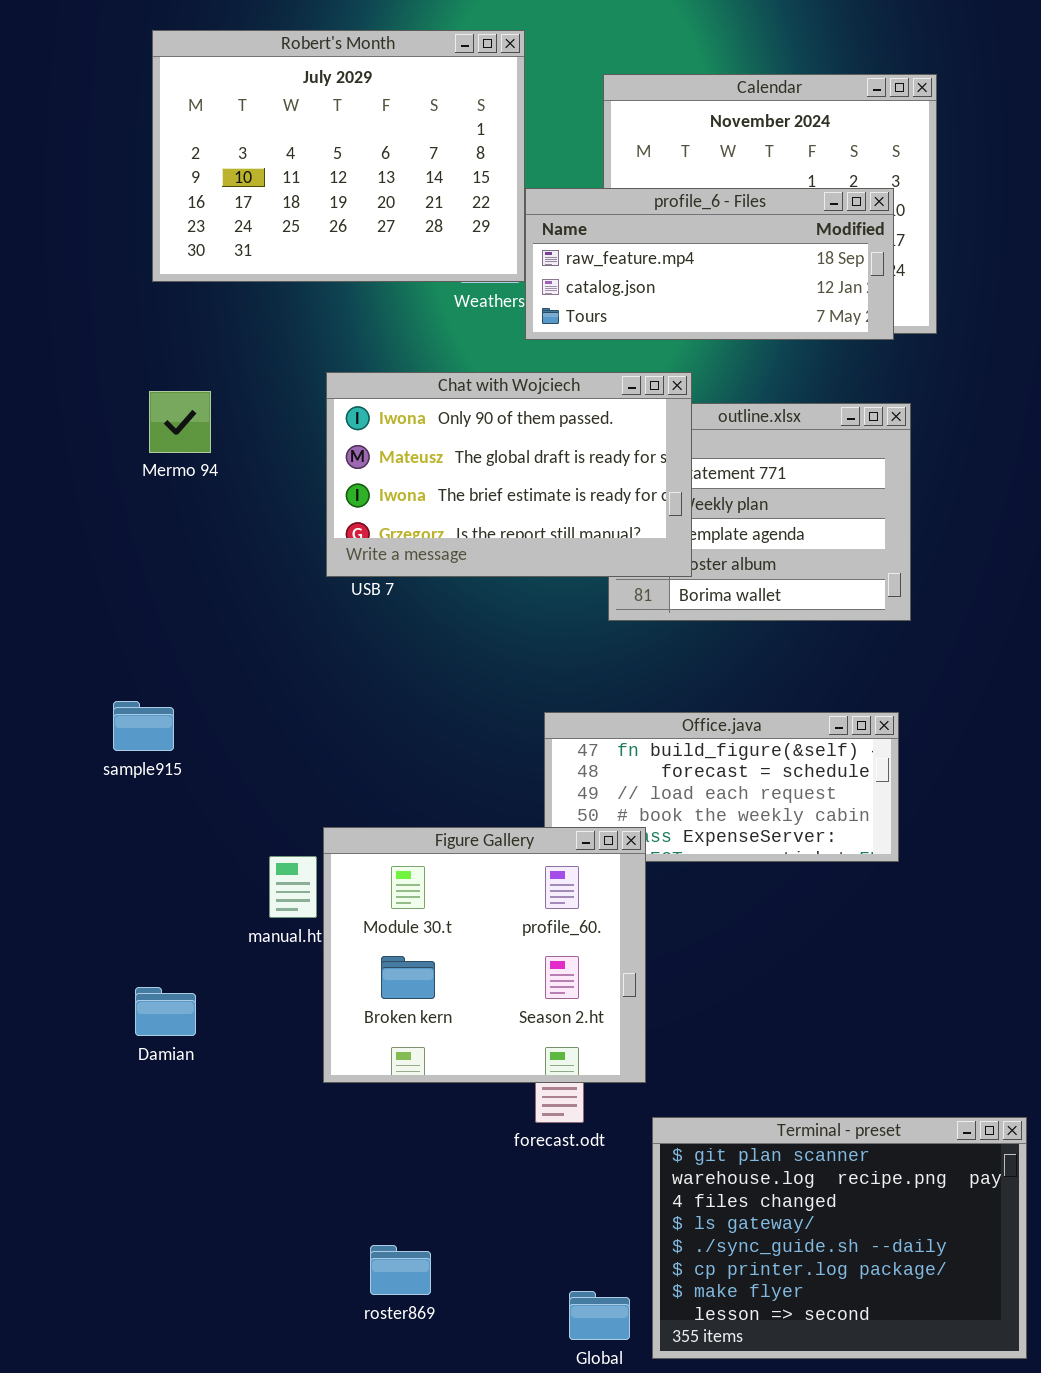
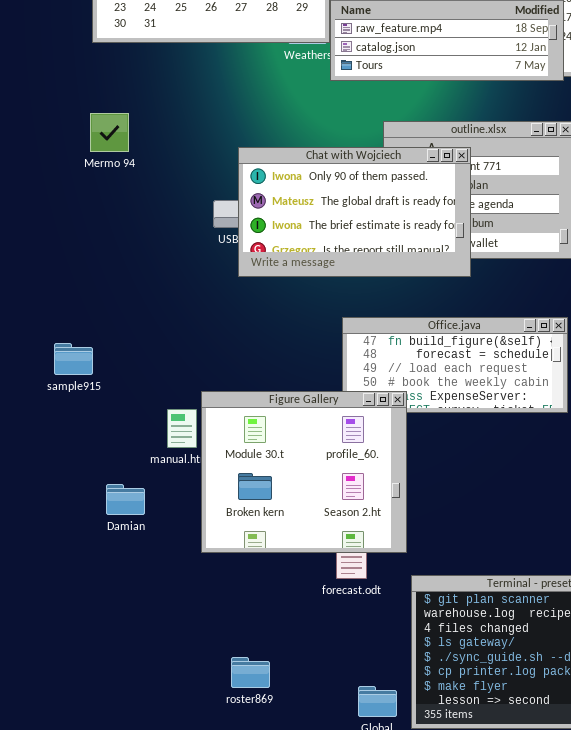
Chat with Wojciech: [326,372,692,577] -> [238,147,471,277], moved
sample915: [113,701,174,751] -> [54,343,93,375], moved
Damian: [135,987,196,1036] -> [106,484,145,515], moved

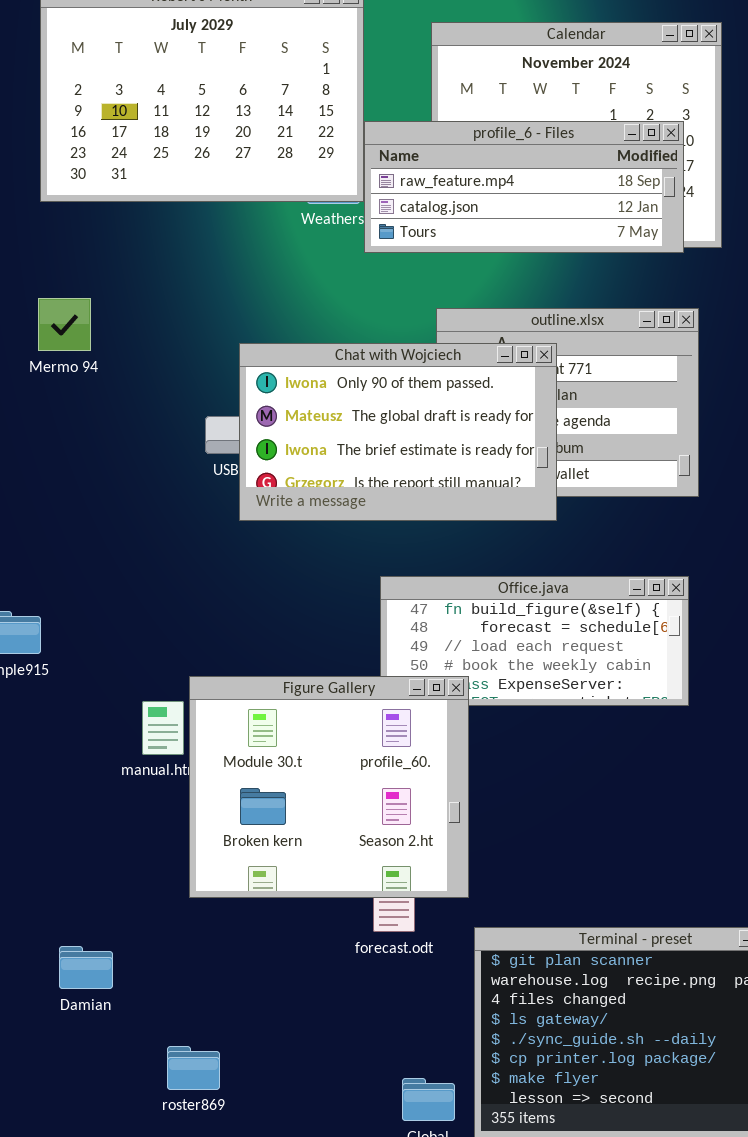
Damian: [106,484,145,515] -> [59,946,113,989], moved
roster869: [231,657,270,688] -> [167,1046,220,1090], moved

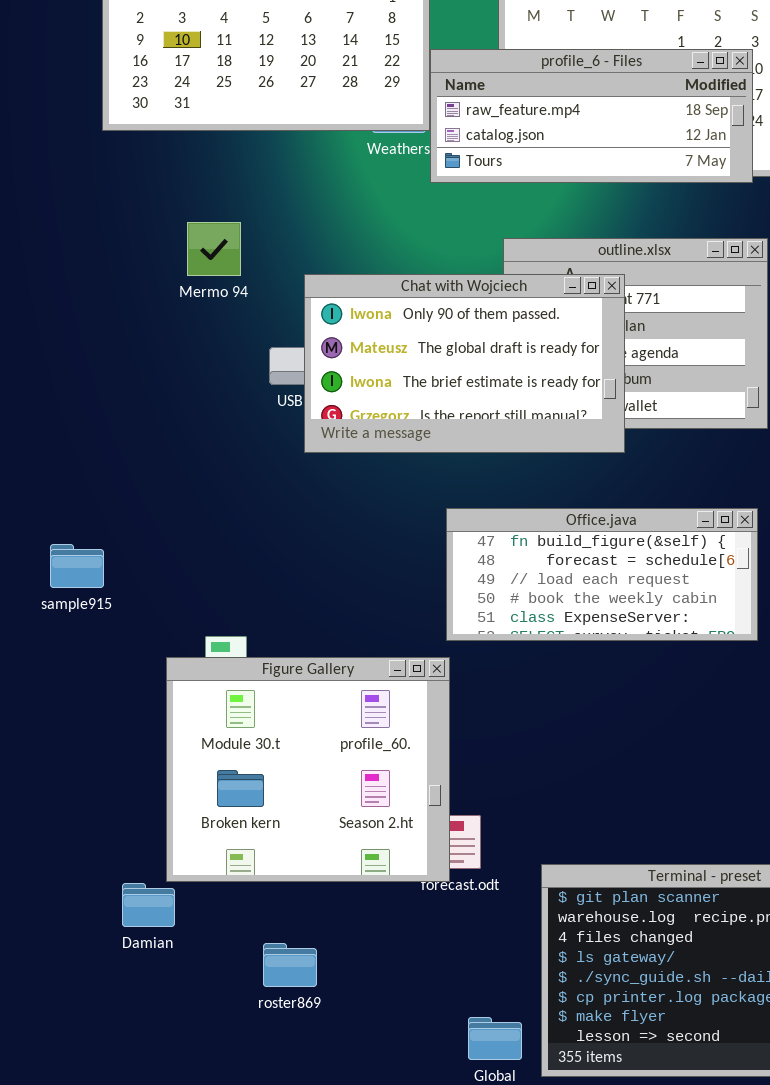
Mermo 94: [38,298,91,351] -> [187,222,241,276], moved
Figure Gallery: [189,676,469,898] -> [166,657,450,882], moved
roster869: [167,1046,220,1090] -> [263,943,317,987], moved

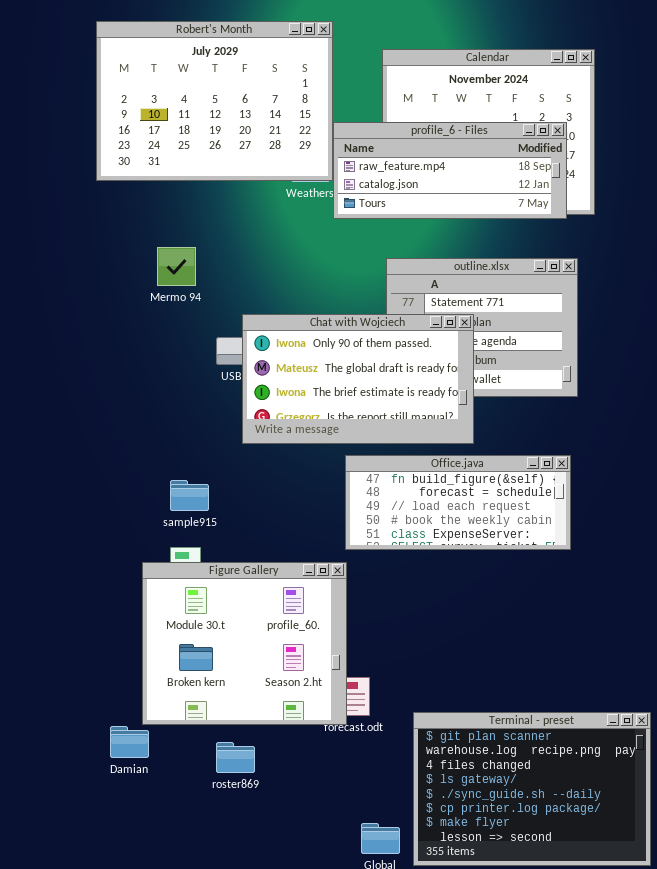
Chat with Wojciech: [304,274,625,453] -> [242,314,474,444], moved
sample915: [50,544,104,588] -> [170,480,209,511], moved
roster869: [263,943,317,987] -> [216,742,255,773], moved

